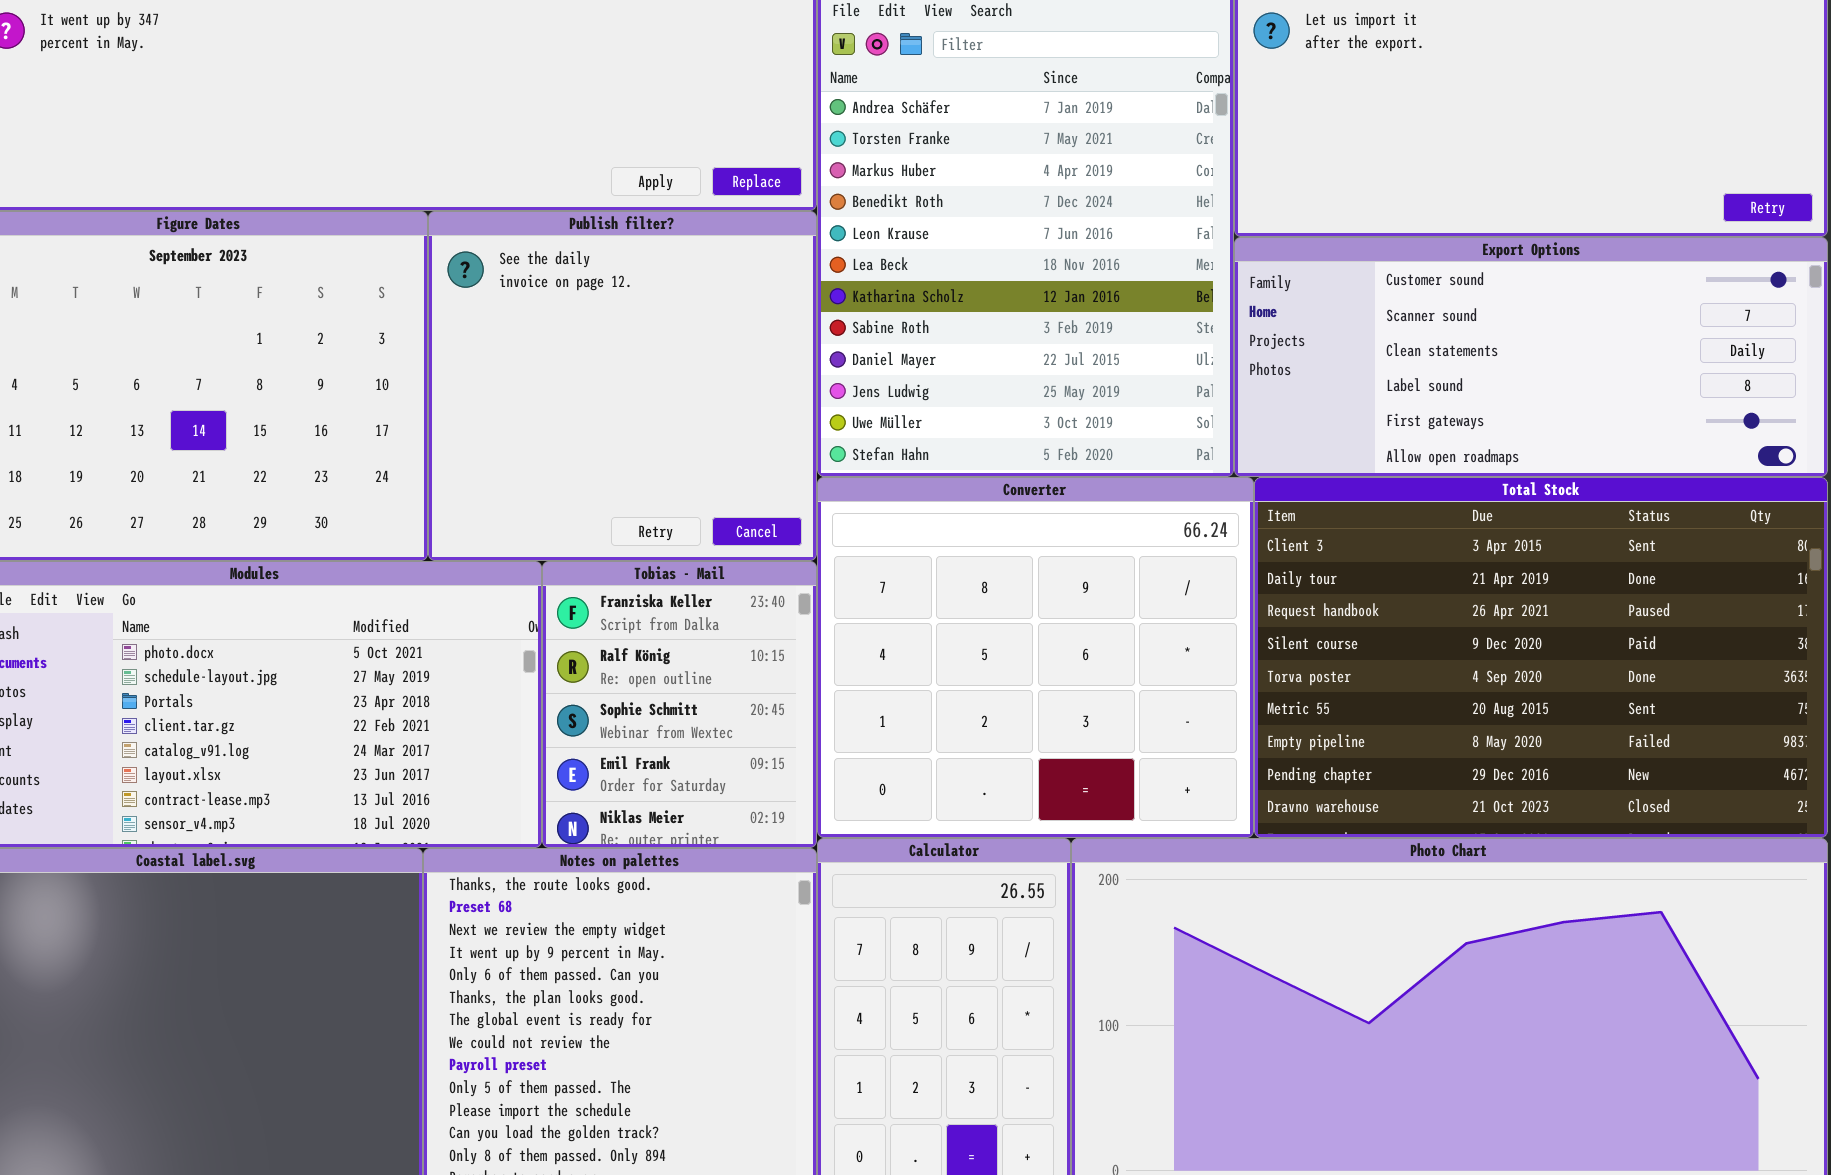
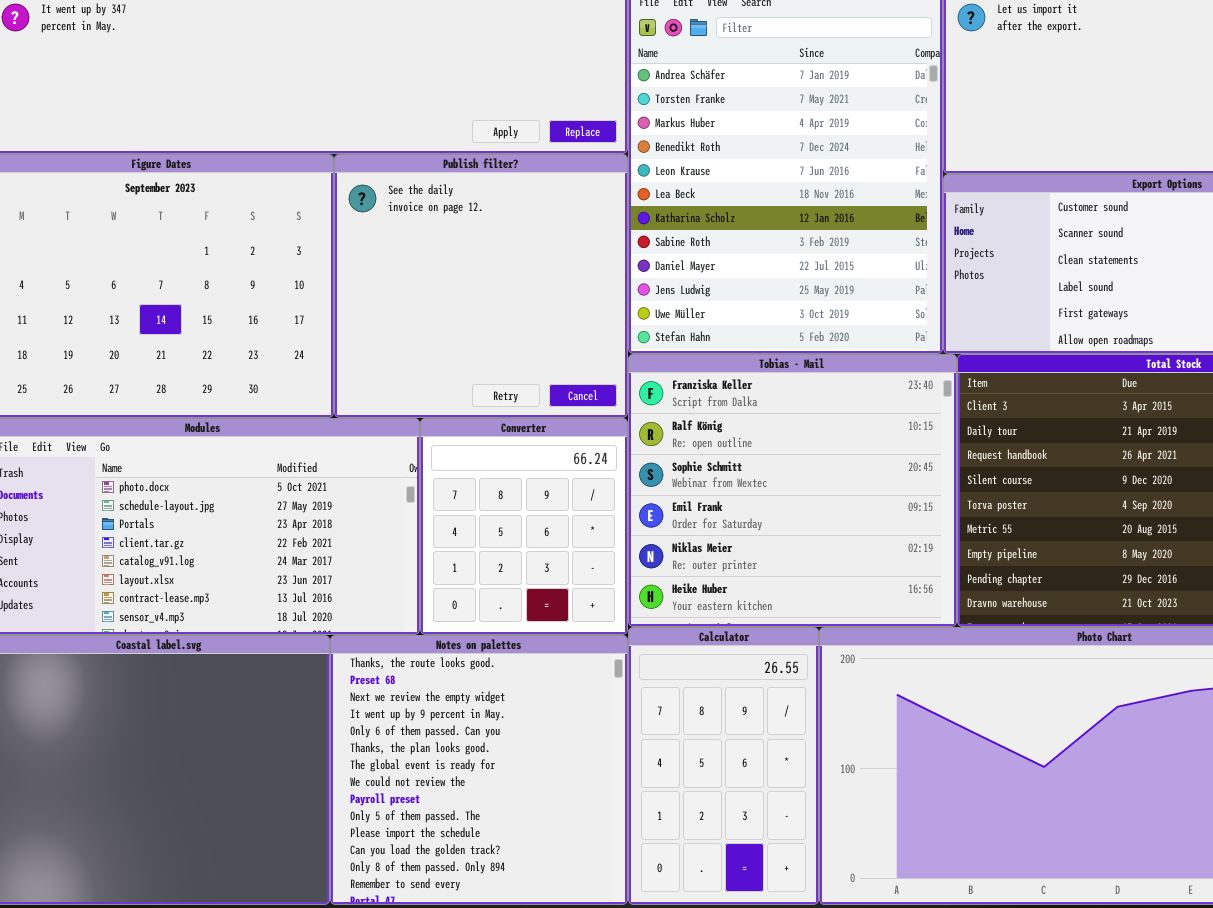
Converter: [817,477,1254,838] -> [420,418,628,635], moved, resized
Tobias - Mail: [542,561,817,848] -> [628,354,957,627], moved, resized

